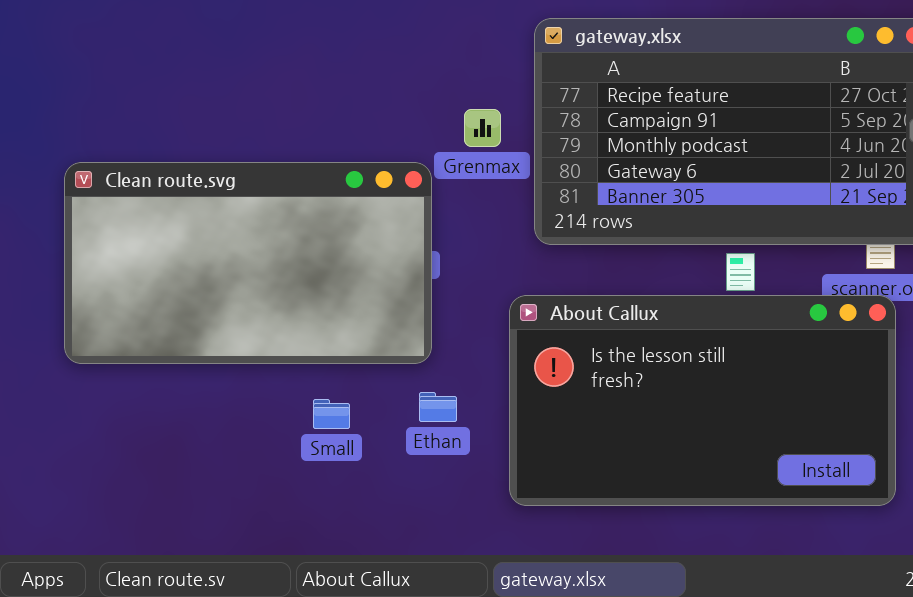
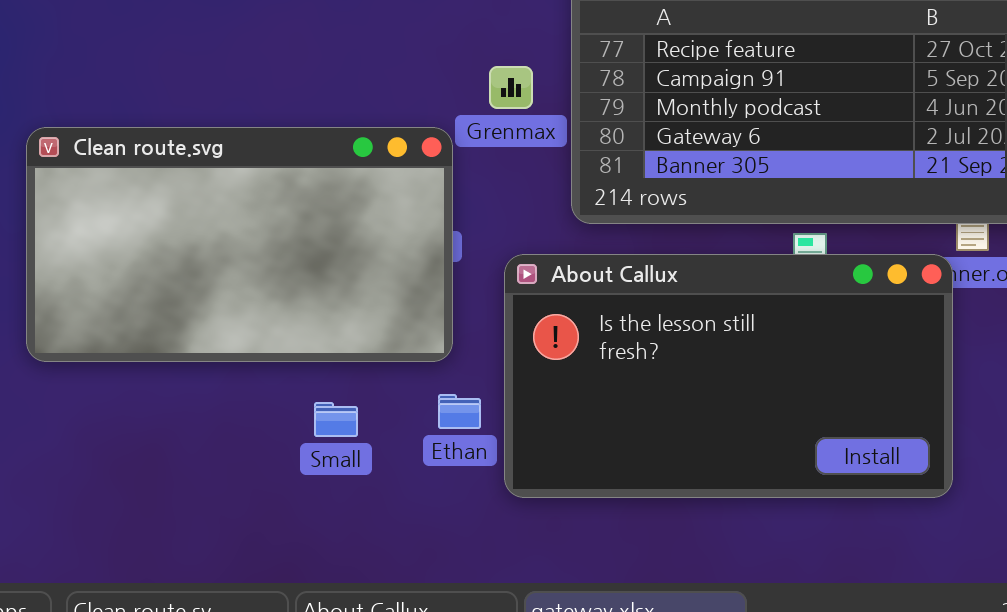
About Callux: [509,295,896,506] -> [504,254,953,498], moved

